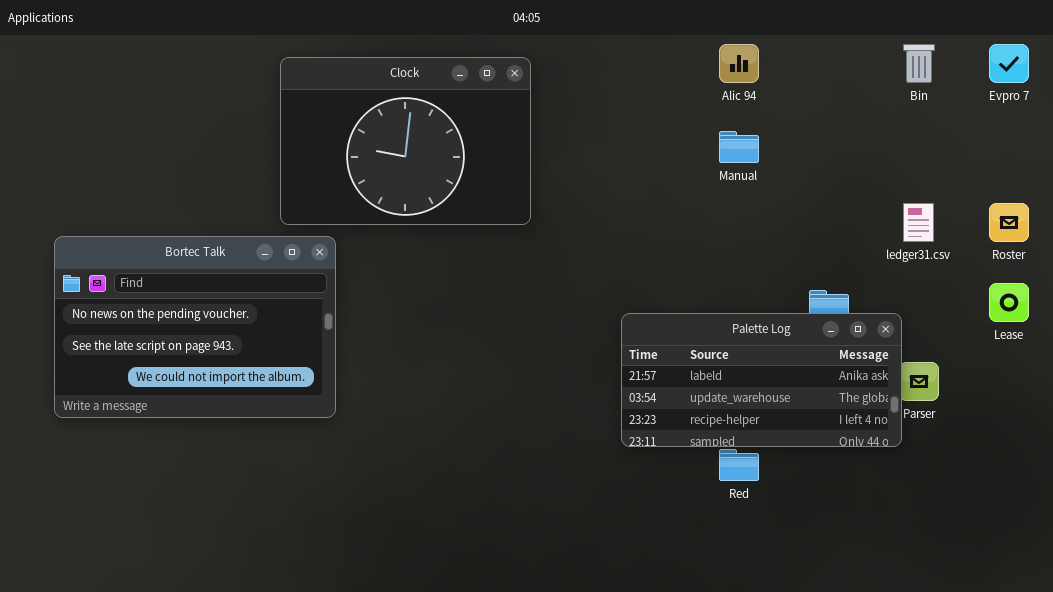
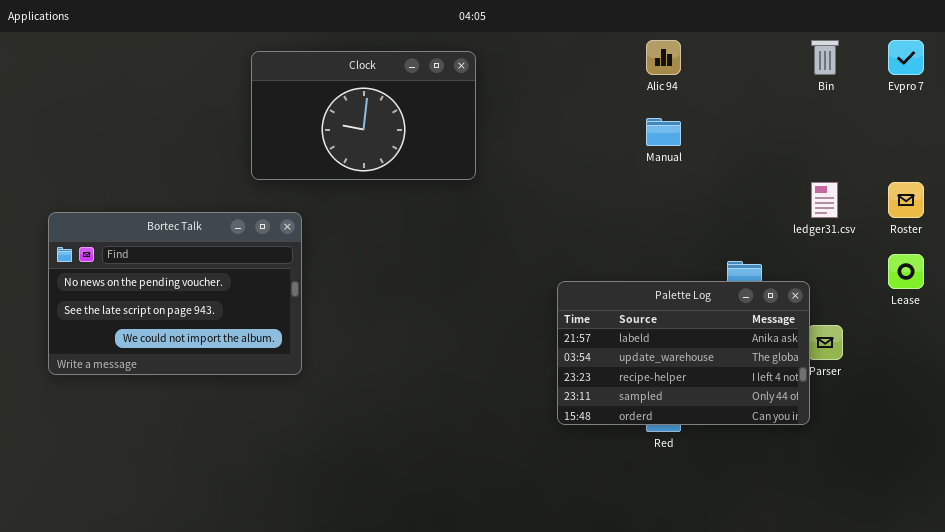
Clock: [280,57,531,225] -> [251,51,476,180], resized
Palette Log: [621,313,902,447] -> [557,281,810,425], resized

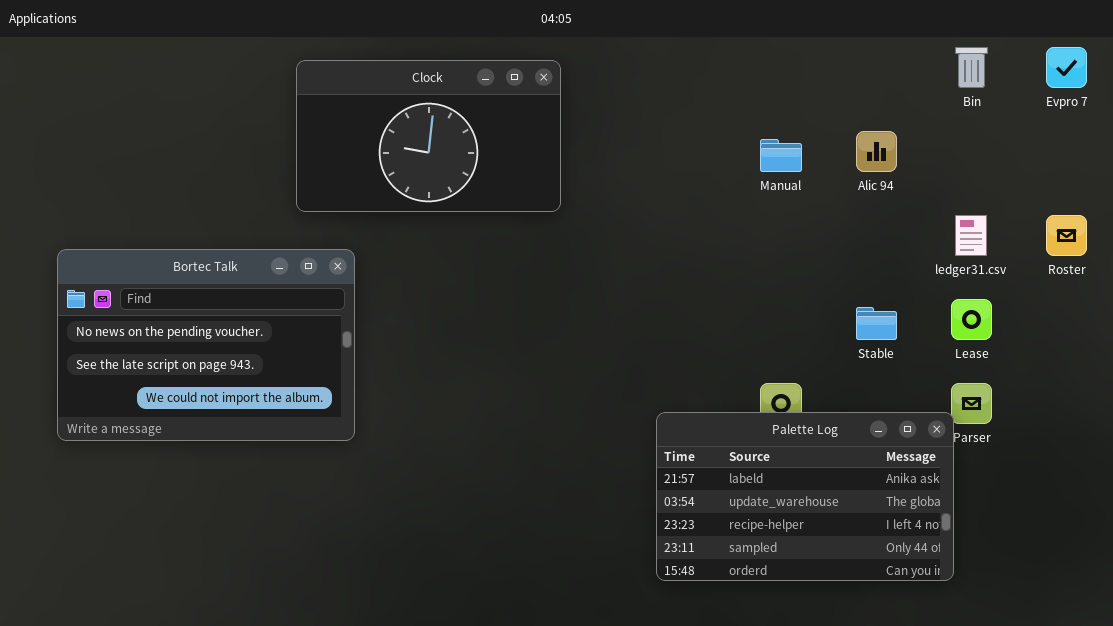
Alic 94: [646,40,681,75] -> [856,131,897,172], moved
Lease: [888,254,924,289] -> [951,299,992,340], moved
Palette Log: [557,281,810,425] -> [656,412,954,581], moved

